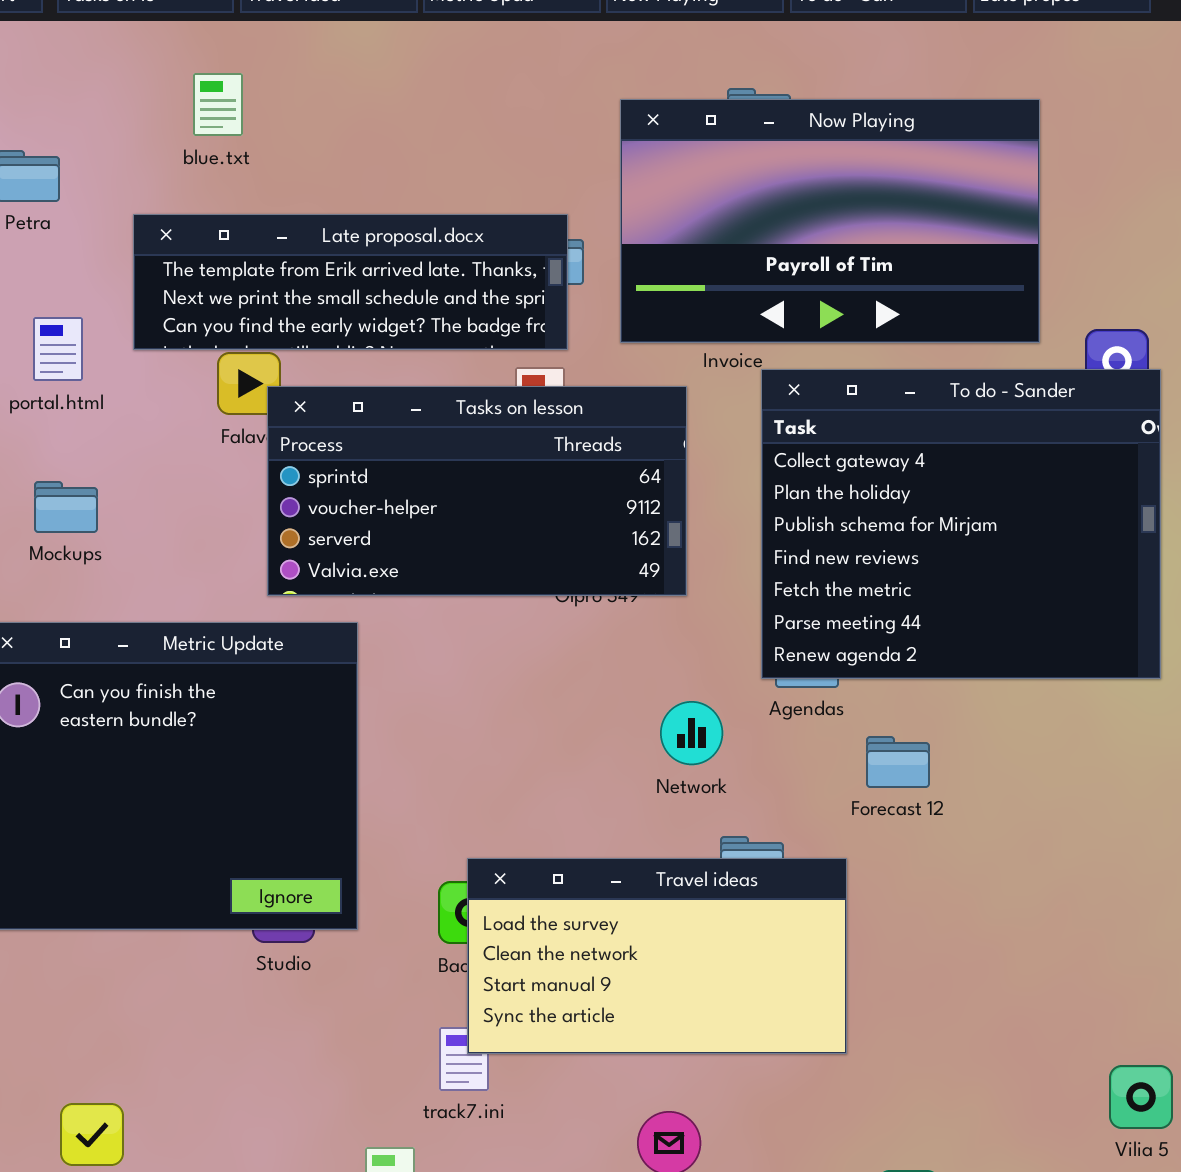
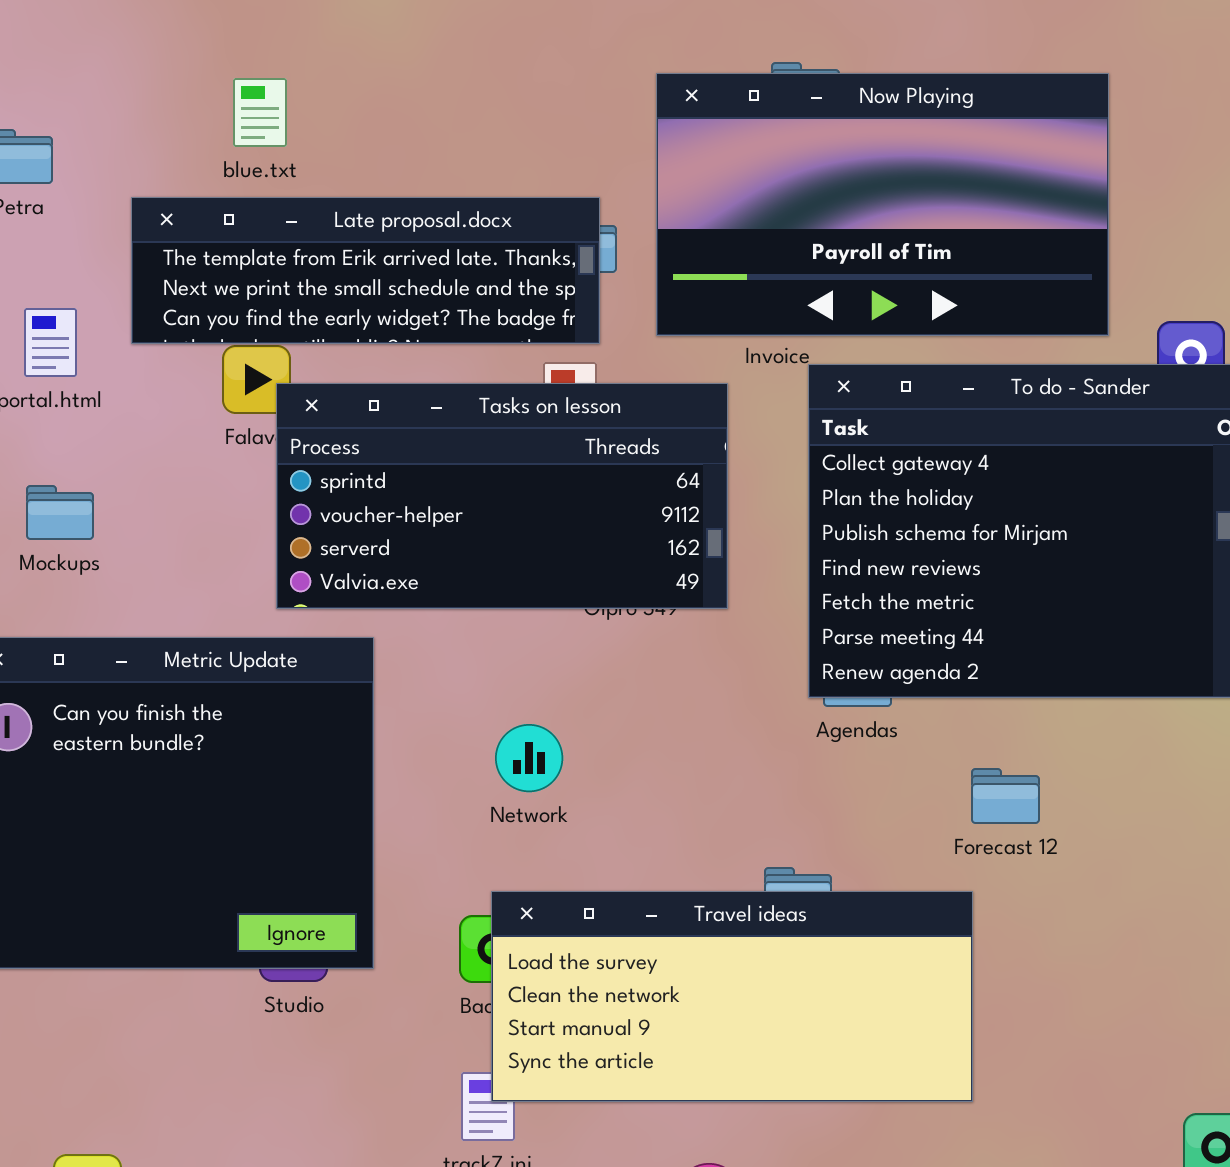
blue.txt: [193,73,243,136] -> [233,78,287,147], moved
Network: [660,701,723,765] -> [495,724,563,792], moved
Forecast 12: [866,736,930,788] -> [971,768,1040,824], moved
Travel ideas: [467,858,847,1054] -> [491,891,973,1102], resized

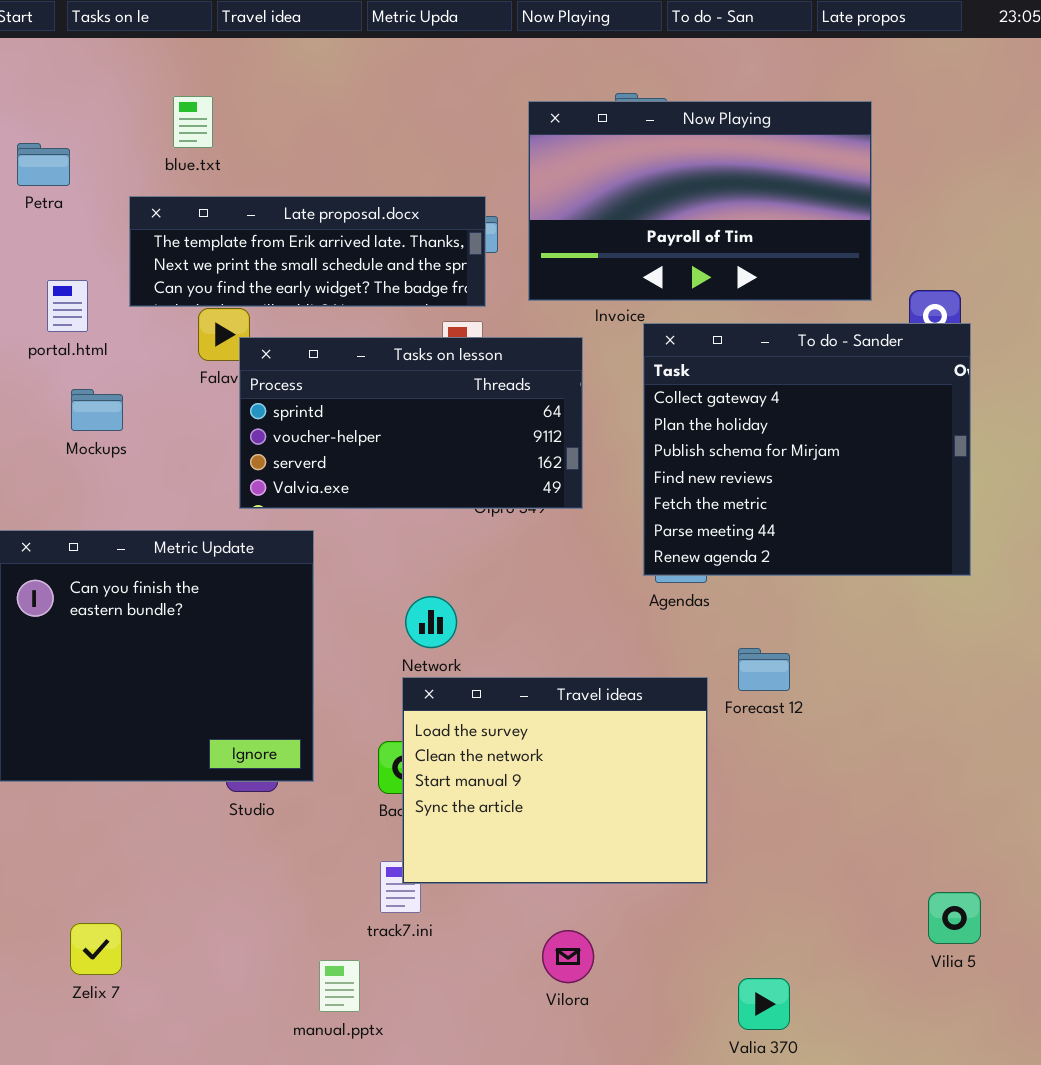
blue.txt: [233,78,287,147] -> [173,96,213,148], moved
Mockups: [26,485,94,540] -> [71,389,123,431], moved
Forecast 12: [971,768,1040,824] -> [738,648,790,691], moved
Travel ideas: [491,891,973,1102] -> [402,677,708,884], resized

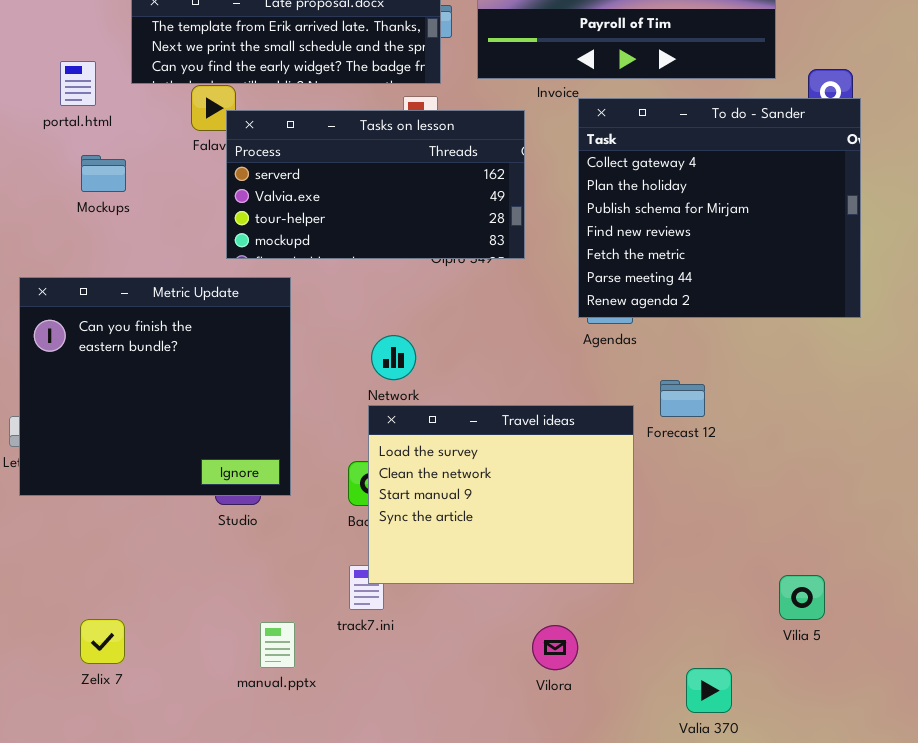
Tasks on lesson: [239,337,583,509] -> [226,110,525,259], scrolled down 2 rows
Vilia 5: [928,892,981,944] -> [779,575,825,620], moved
Vilora: [542,930,594,983] -> [532,625,578,670], moved
manual.pptx: [319,960,360,1012] -> [260,622,295,668], moved
Valia 370: [738,978,790,1030] -> [686,668,732,713], moved

